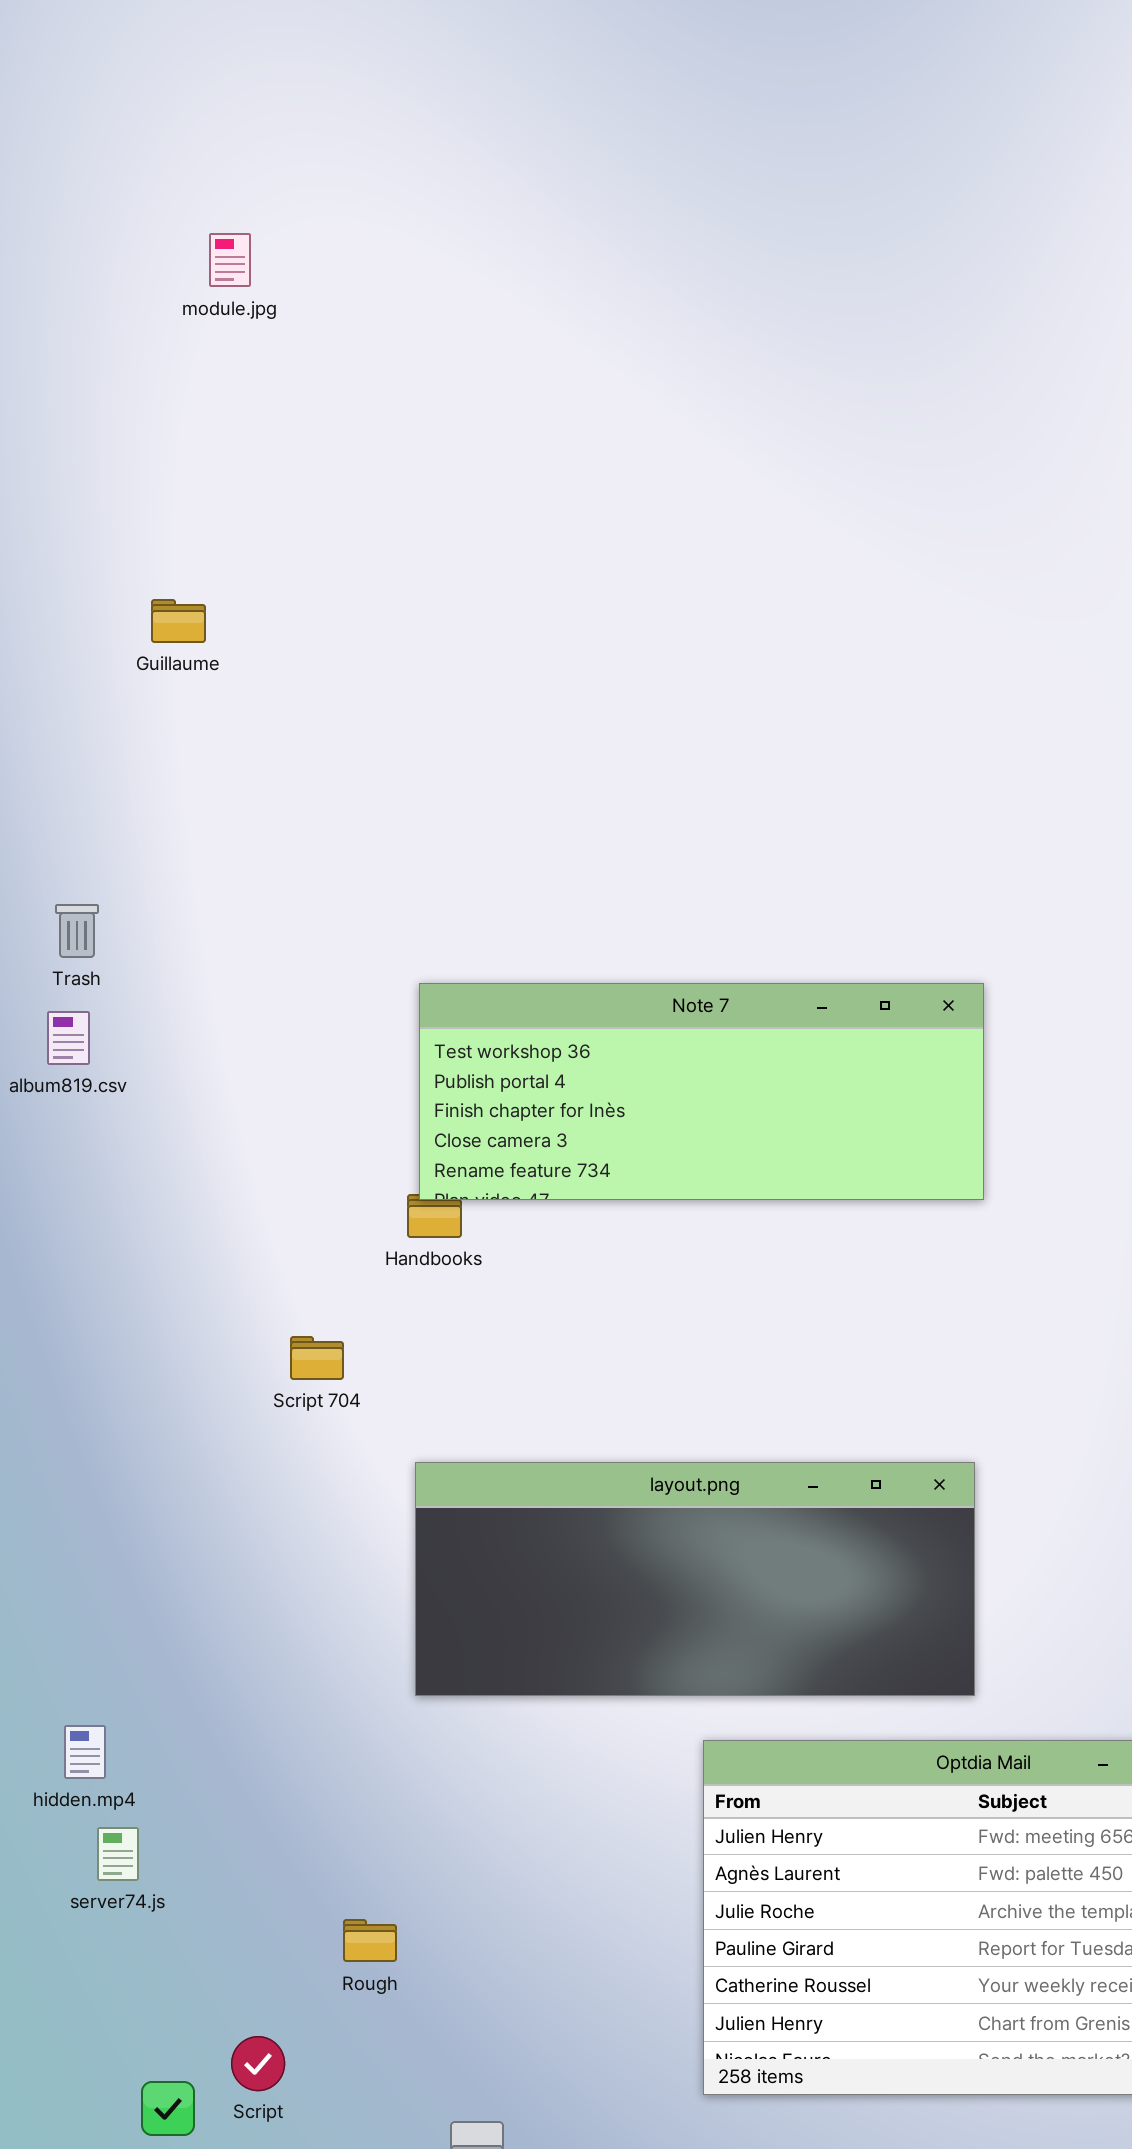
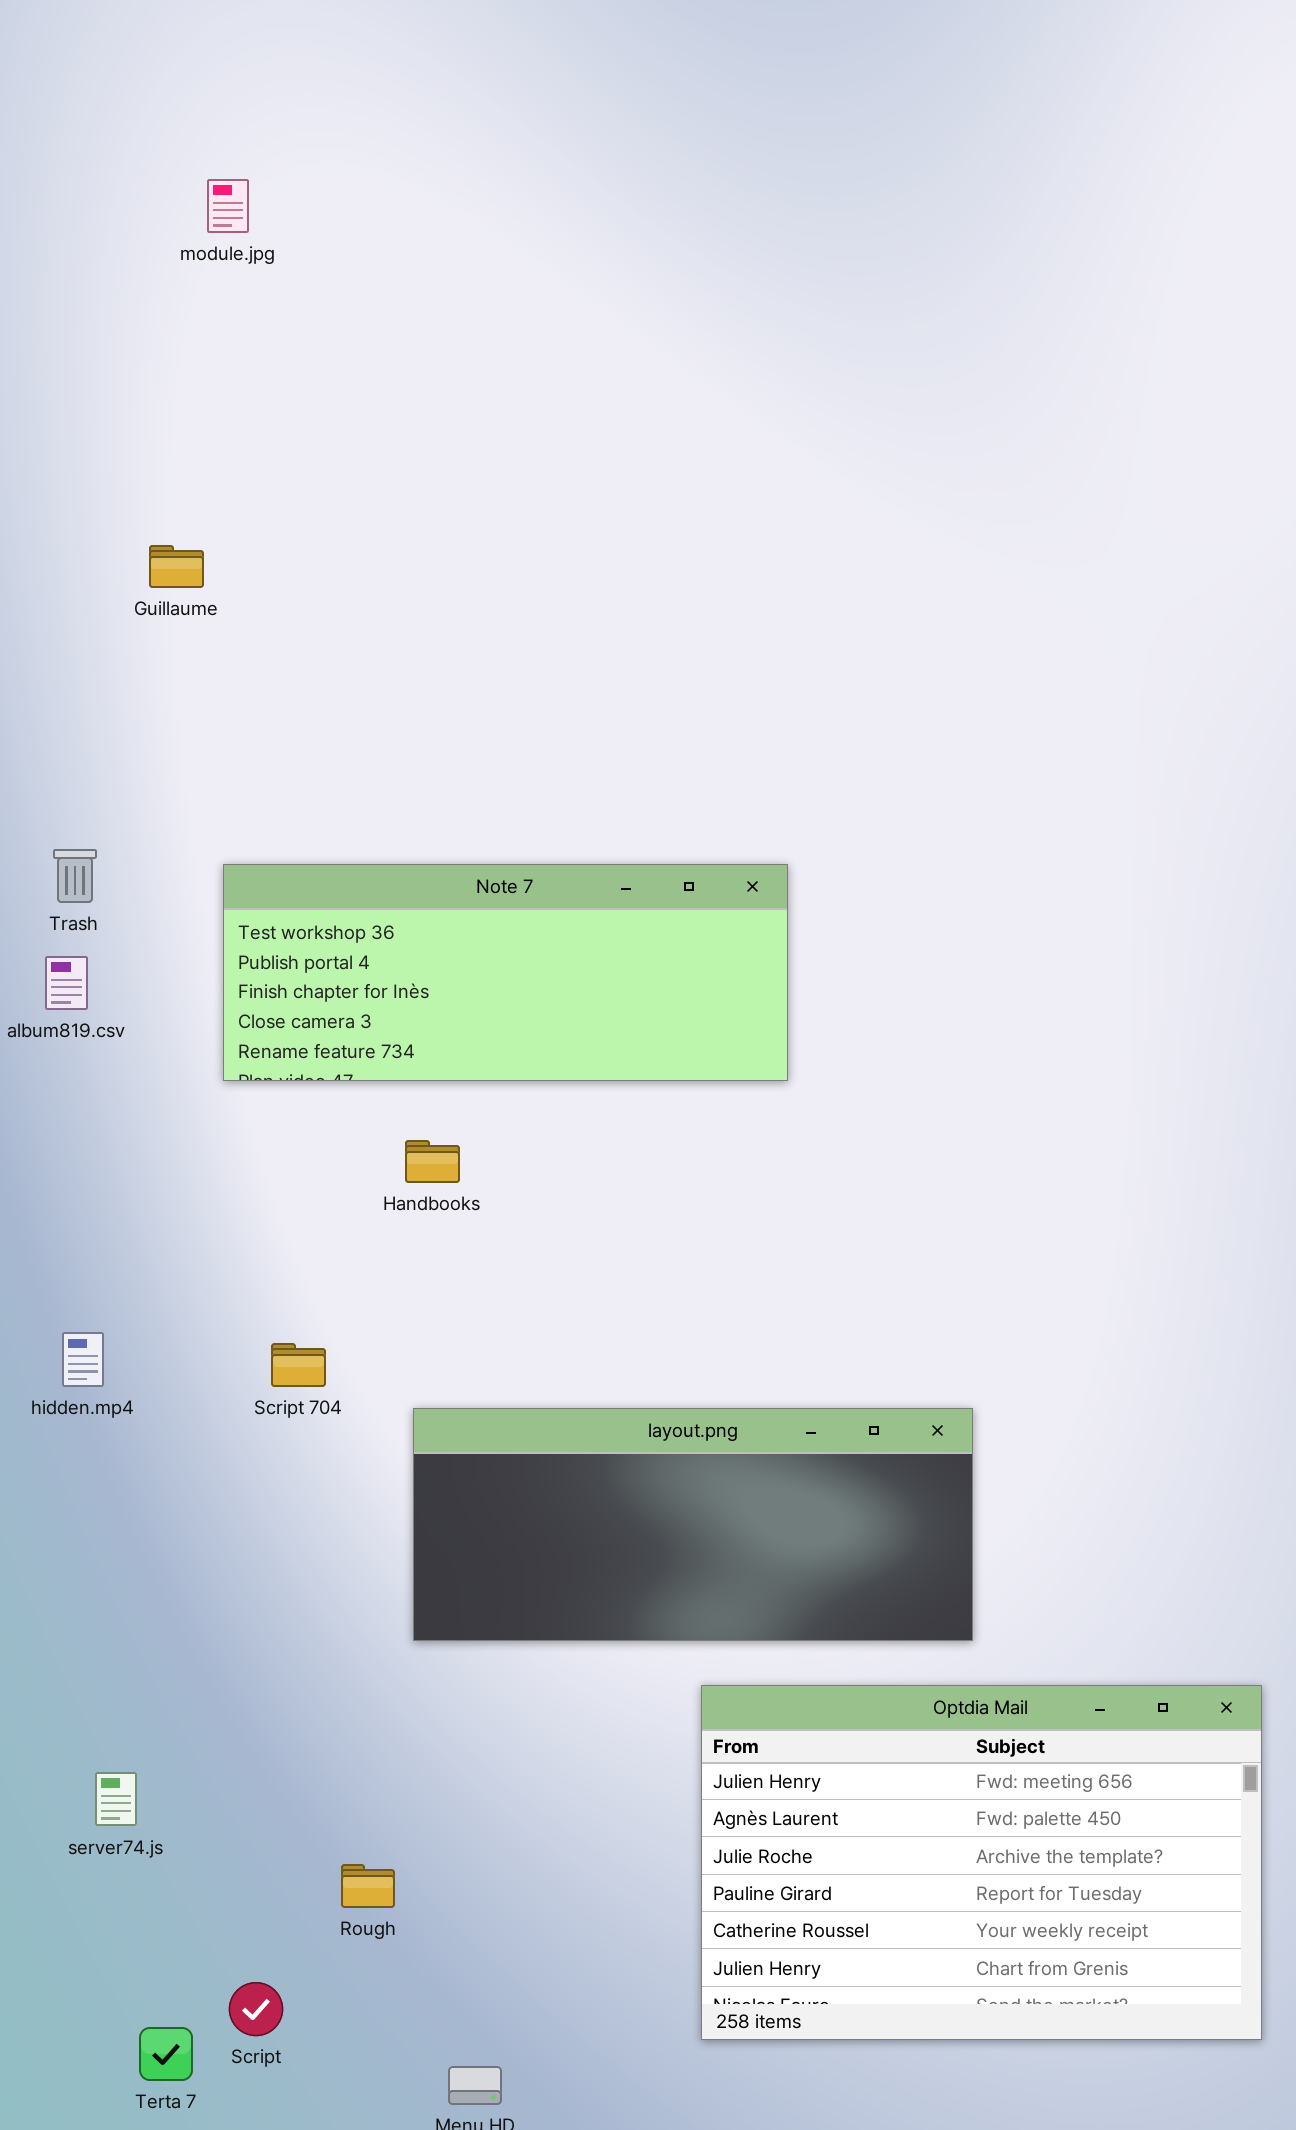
Note 7: [419,983,984,1200] -> [223,864,788,1081], moved
Script 704: [290,1336,344,1380] -> [271,1343,326,1387], moved
hidden.mp4: [64,1725,106,1779] -> [62,1332,104,1387], moved

